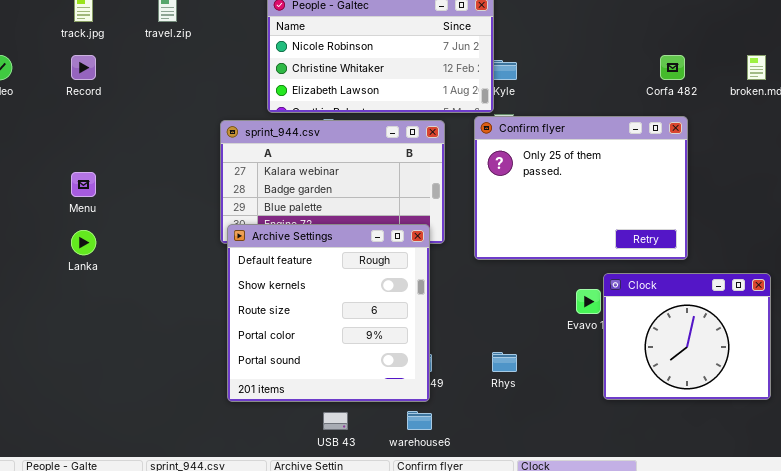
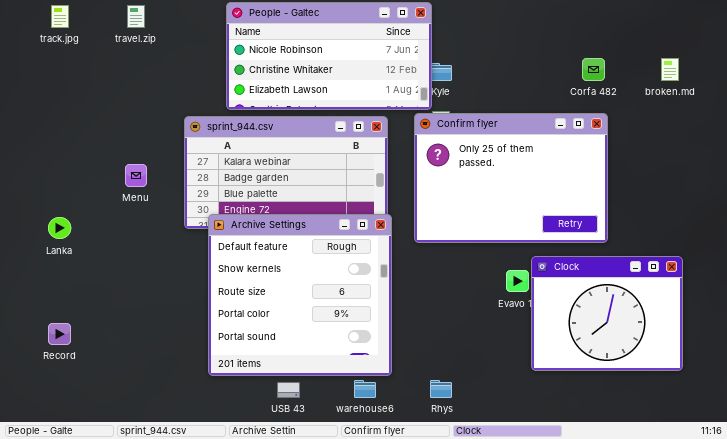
Record: [71,55,96,80] -> [48,323,71,345], moved
Menu: [71,172,96,197] -> [125,164,147,187], moved
Archive Settings: [227,224,430,402] -> [208,214,392,376], moved
Rhys: [492,352,517,372] -> [430,380,452,398], moved

